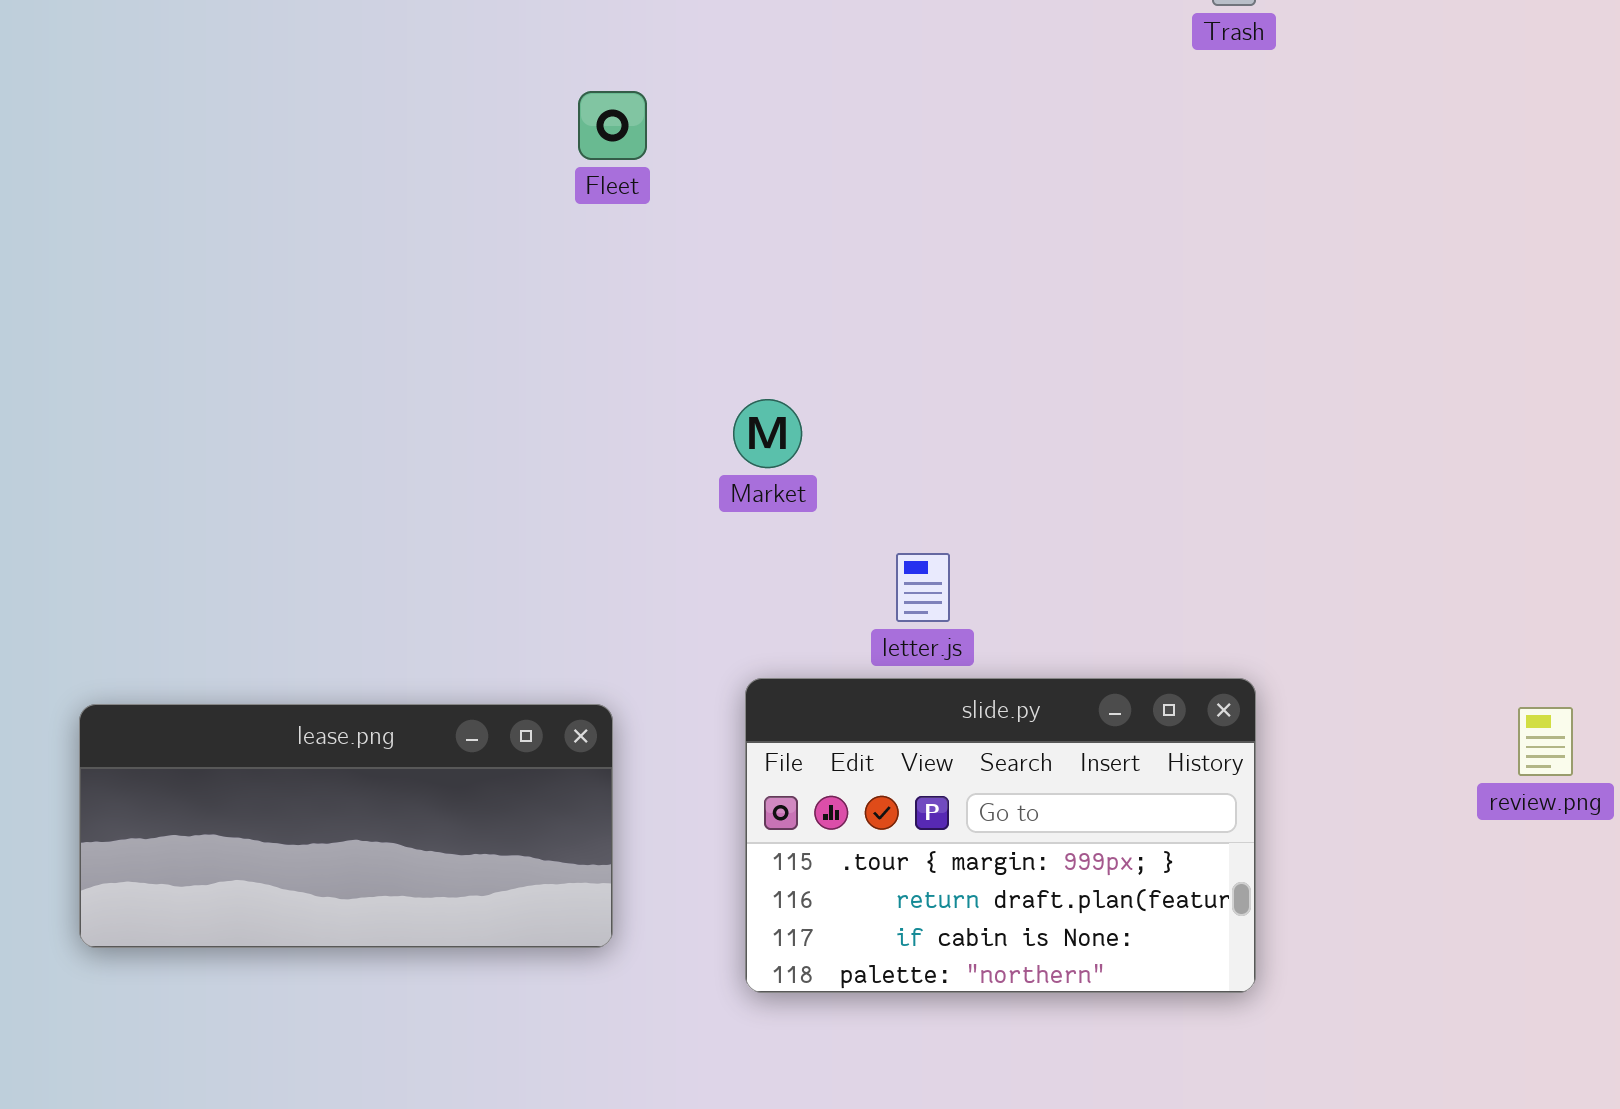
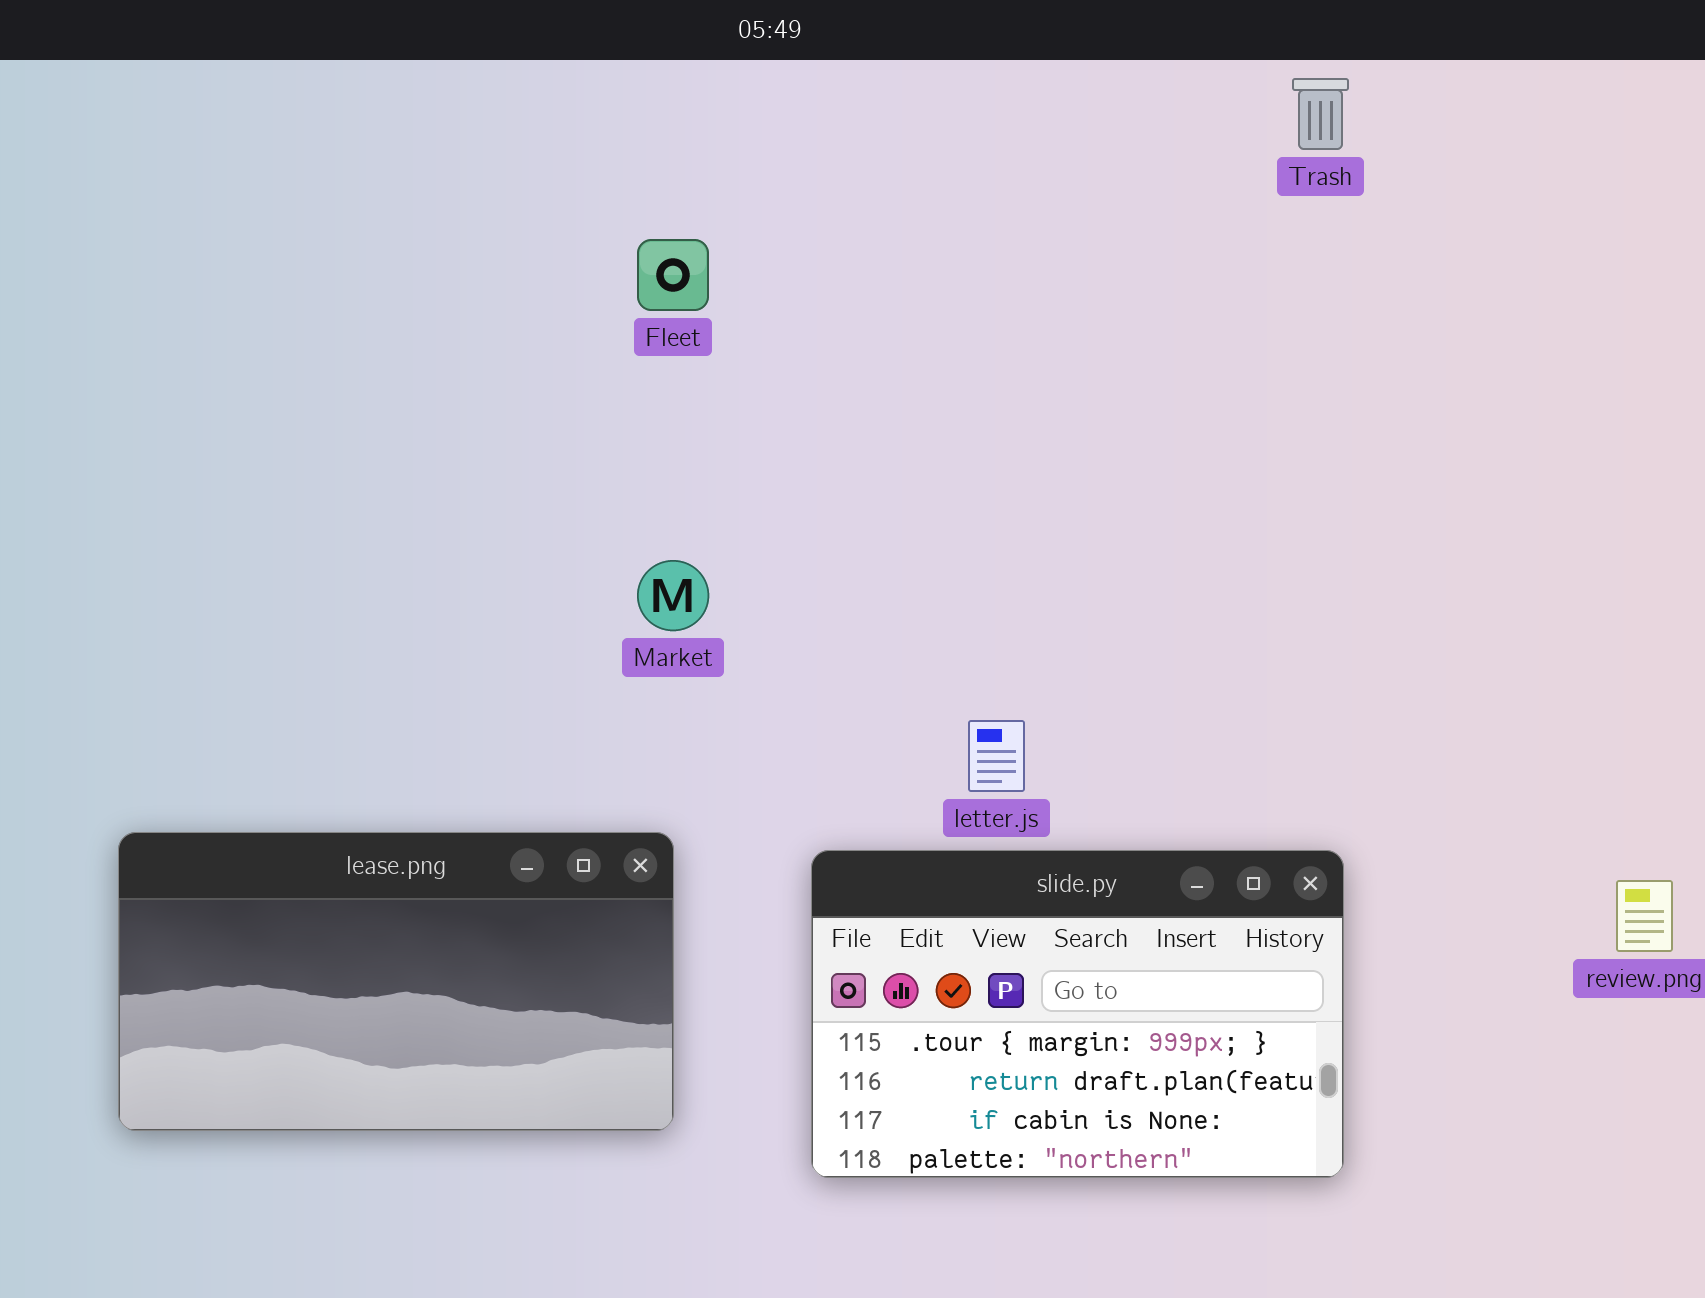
Market: [733,399,802,468] -> [637,560,709,631], moved
lease.png: [79,704,613,948] -> [118,832,674,1131], resized

